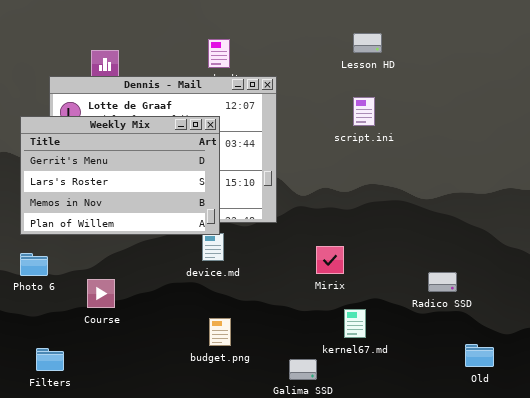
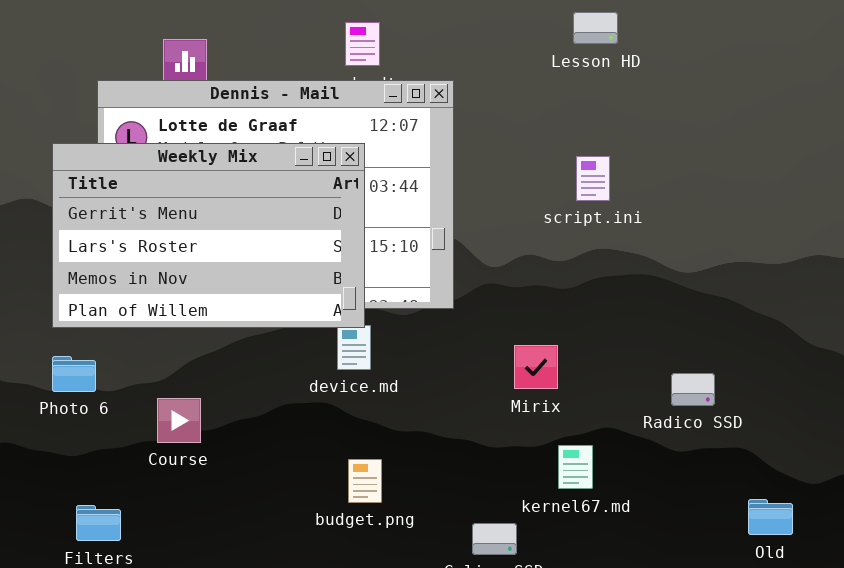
script.ini: [353,97,375,126] -> [576,156,610,201], moved
Radico SSD: [428,272,457,292] -> [671,373,715,406], moved

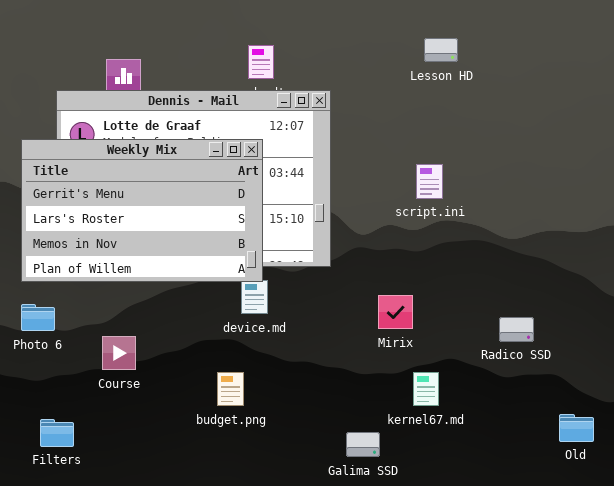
script.ini: [576,156,610,201] -> [416,164,443,199], moved
budget.png: [348,459,382,503] -> [217,372,244,406], moved

